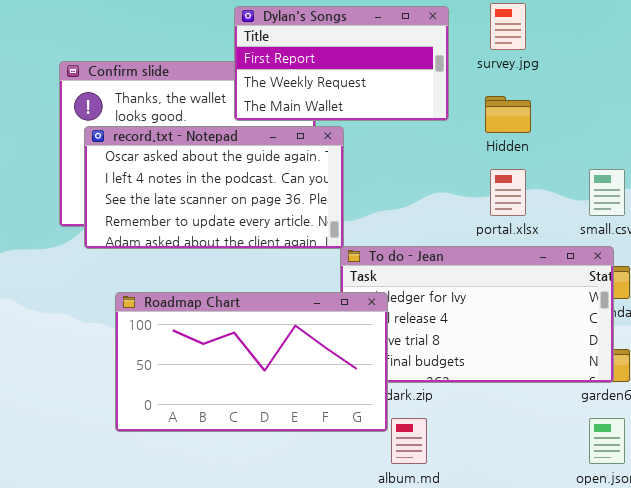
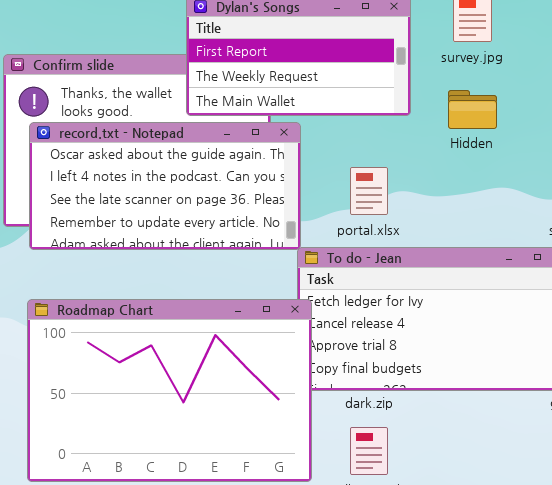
portal.xlsx: [490,169,526,216] -> [350,167,388,215], moved
Roadmap Chart: [115,292,388,432] -> [27,299,312,482], moved, resized

